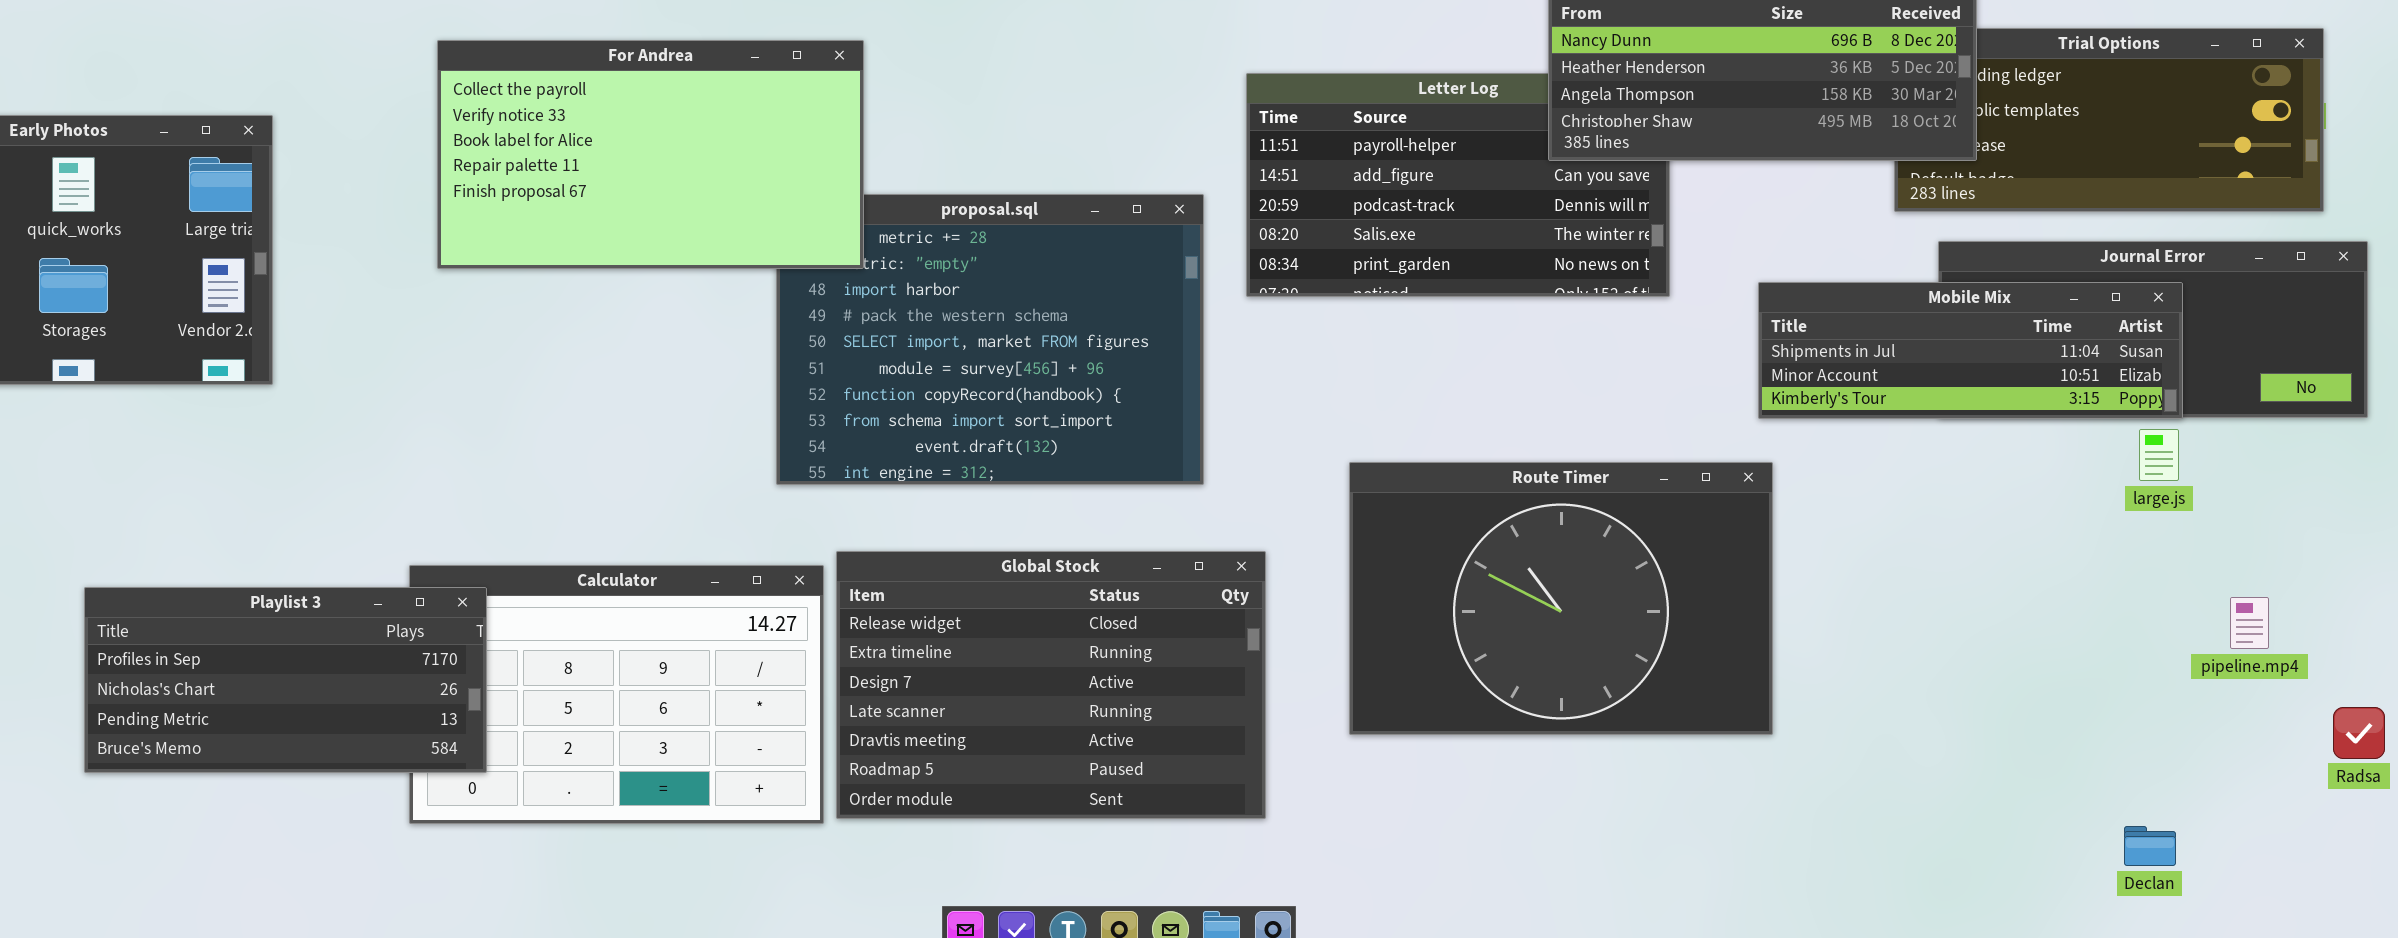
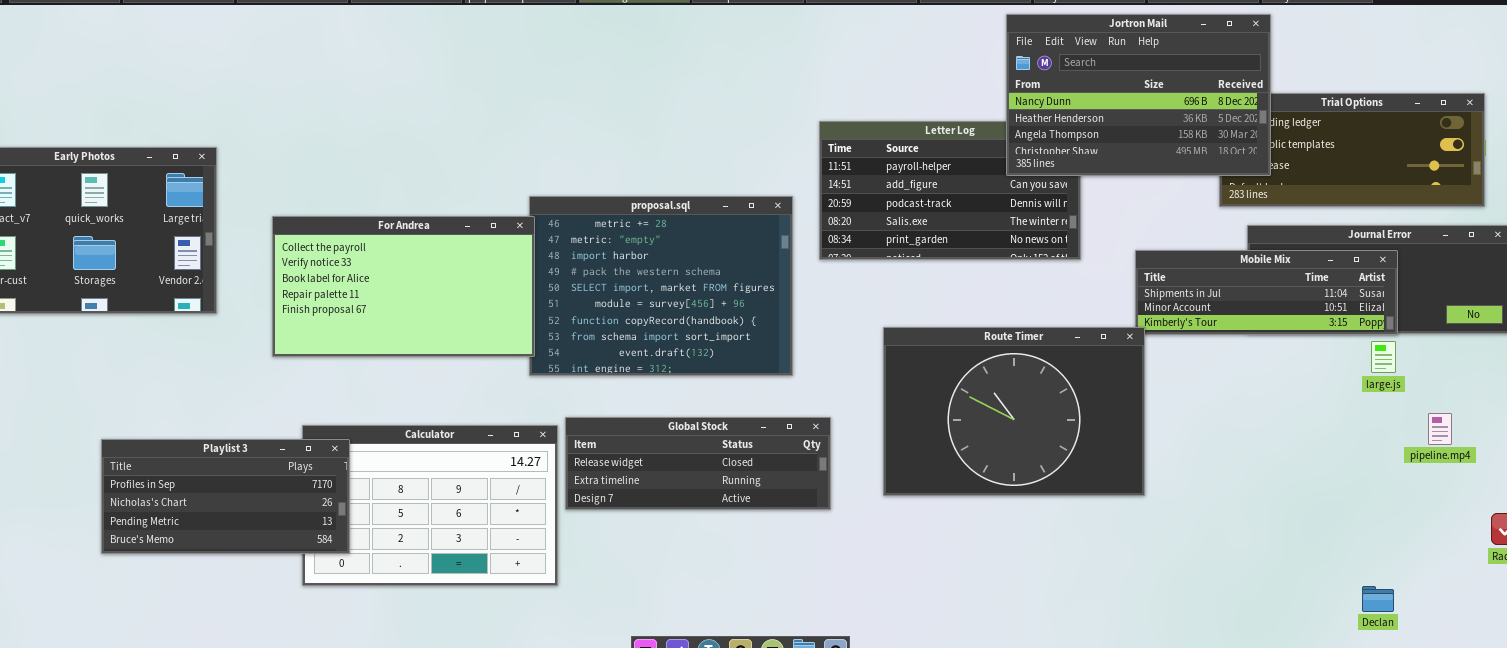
For Andrea: [437,40,864,269] -> [272,216,535,357], moved
Route Timer: [1349,462,1773,735] -> [883,327,1145,496], moved
Global Stock: [836,551,1266,819] -> [565,417,831,510], resized
pipeline.mp4: [2230,597,2269,649] -> [1428,413,1452,445], moved

